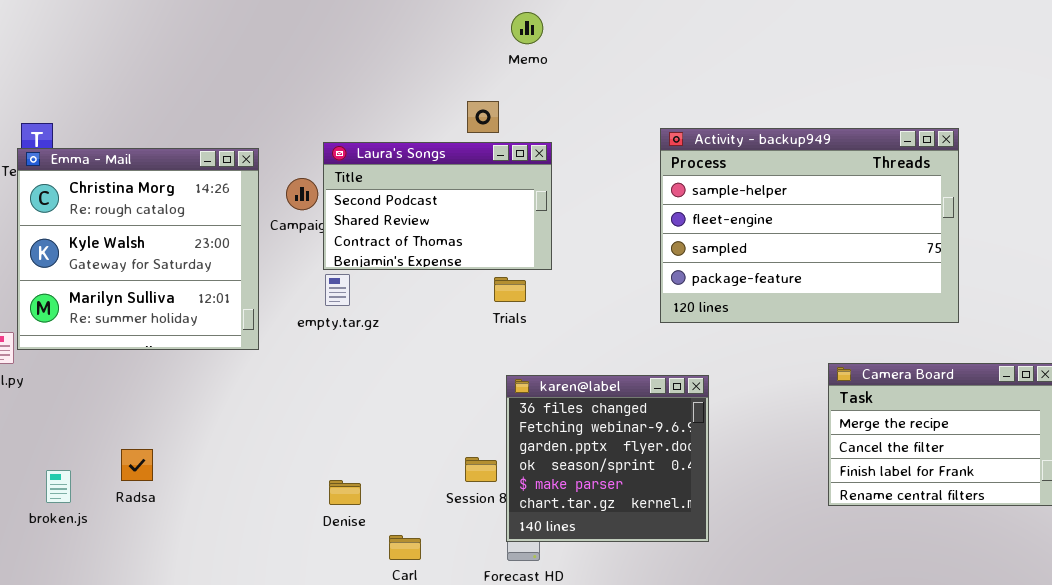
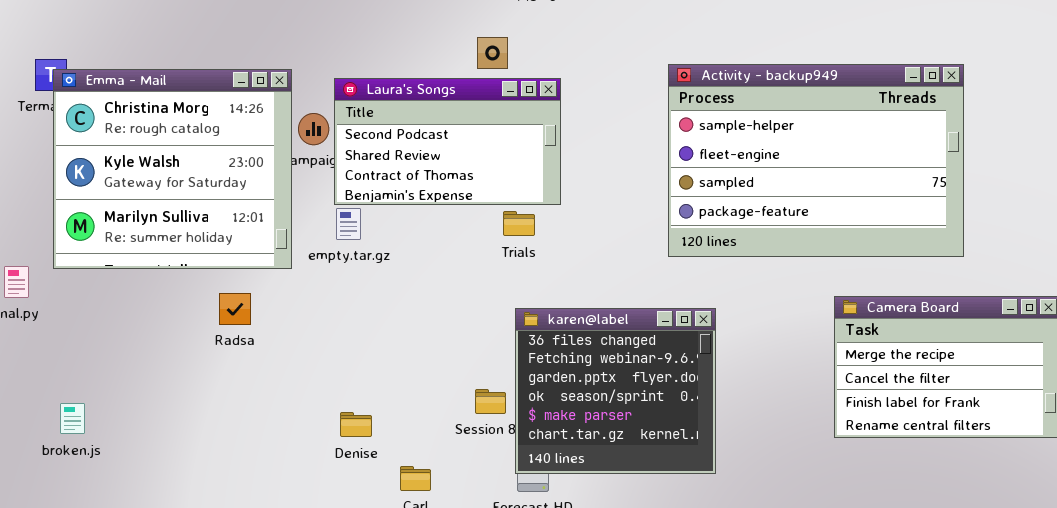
Emma - Mail: [17,148,259,350] -> [53,69,292,269], moved
Radsa: [121,449,153,481] -> [219,293,251,325], moved

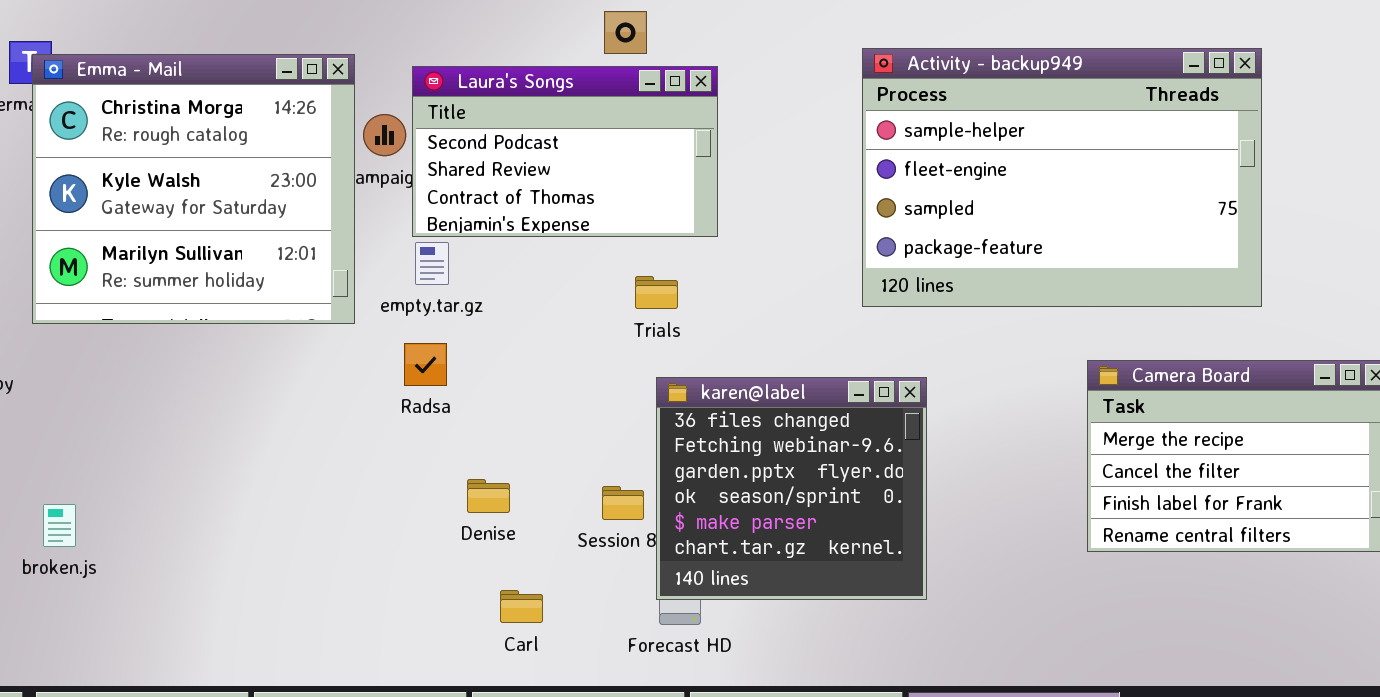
Trials: [503,211,535,236] -> [635,276,678,309], moved
Radsa: [219,293,251,325] -> [404,343,447,386], moved
Denise: [340,412,372,437] -> [467,479,510,513], moved

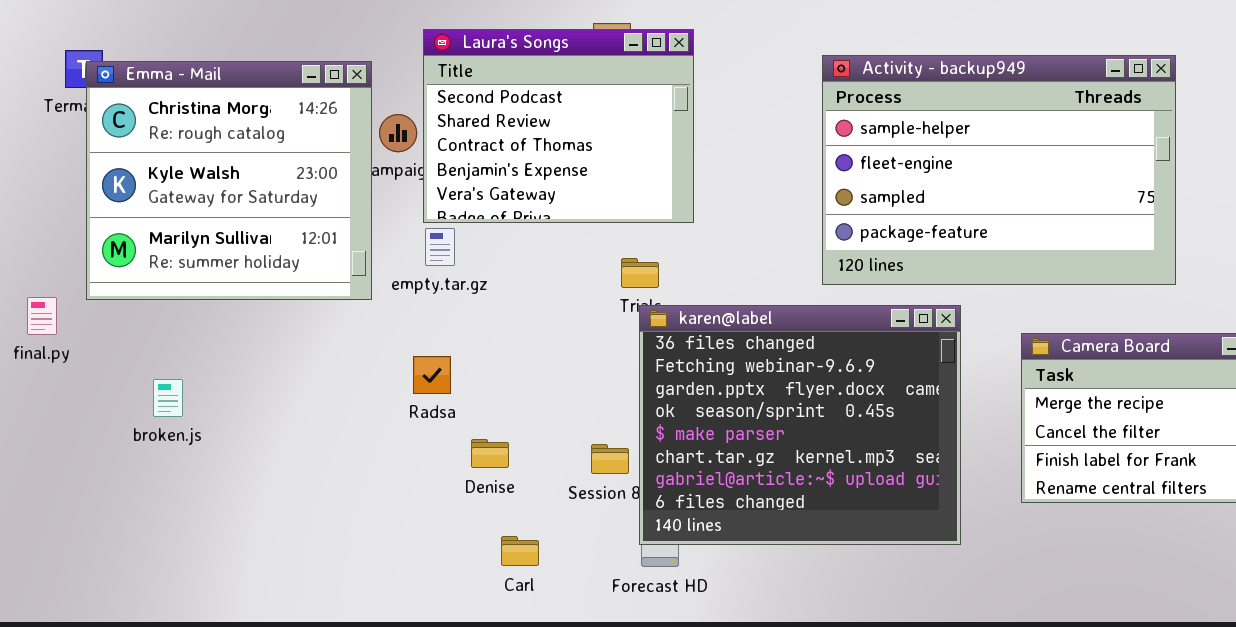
Laura's Songs: [412,66,718,237] -> [423,29,694,223], resized
Radsa: [404,343,447,386] -> [413,356,451,394], moved
karen@label: [656,377,927,600] -> [639,305,961,545], resized
broken.js: [43,504,76,547] -> [153,379,183,417], moved

